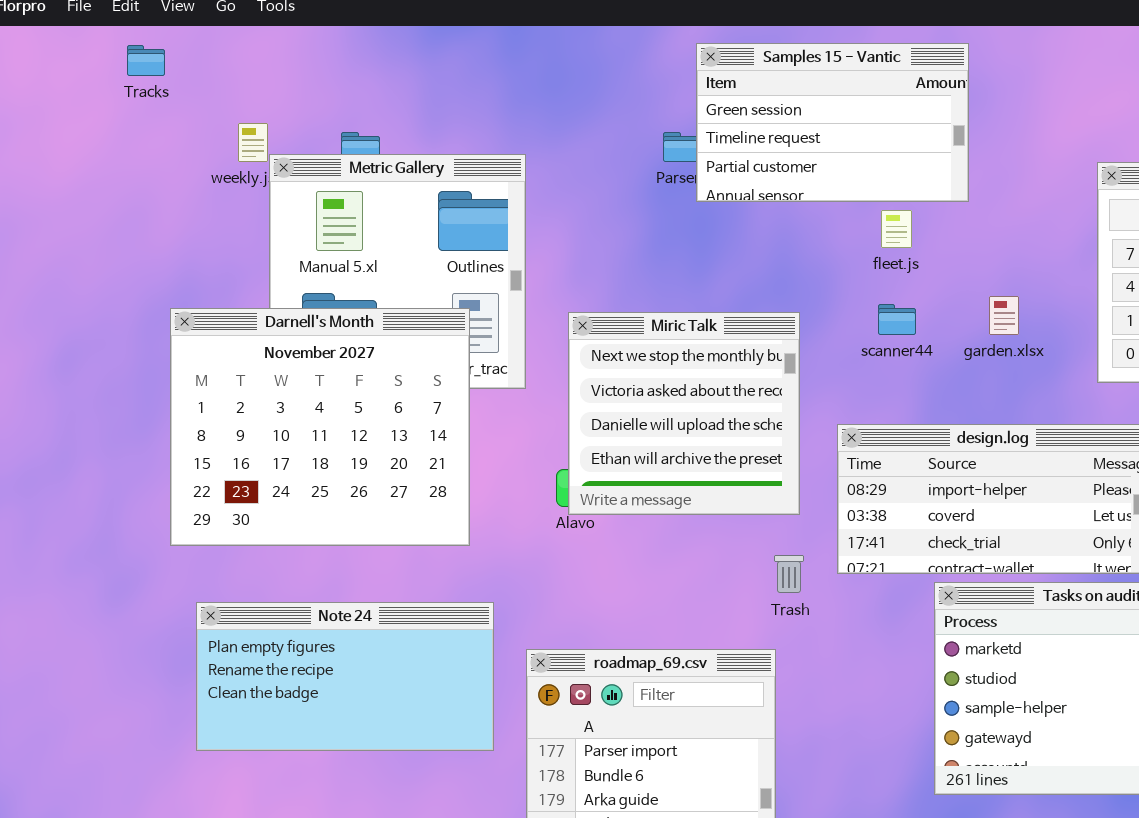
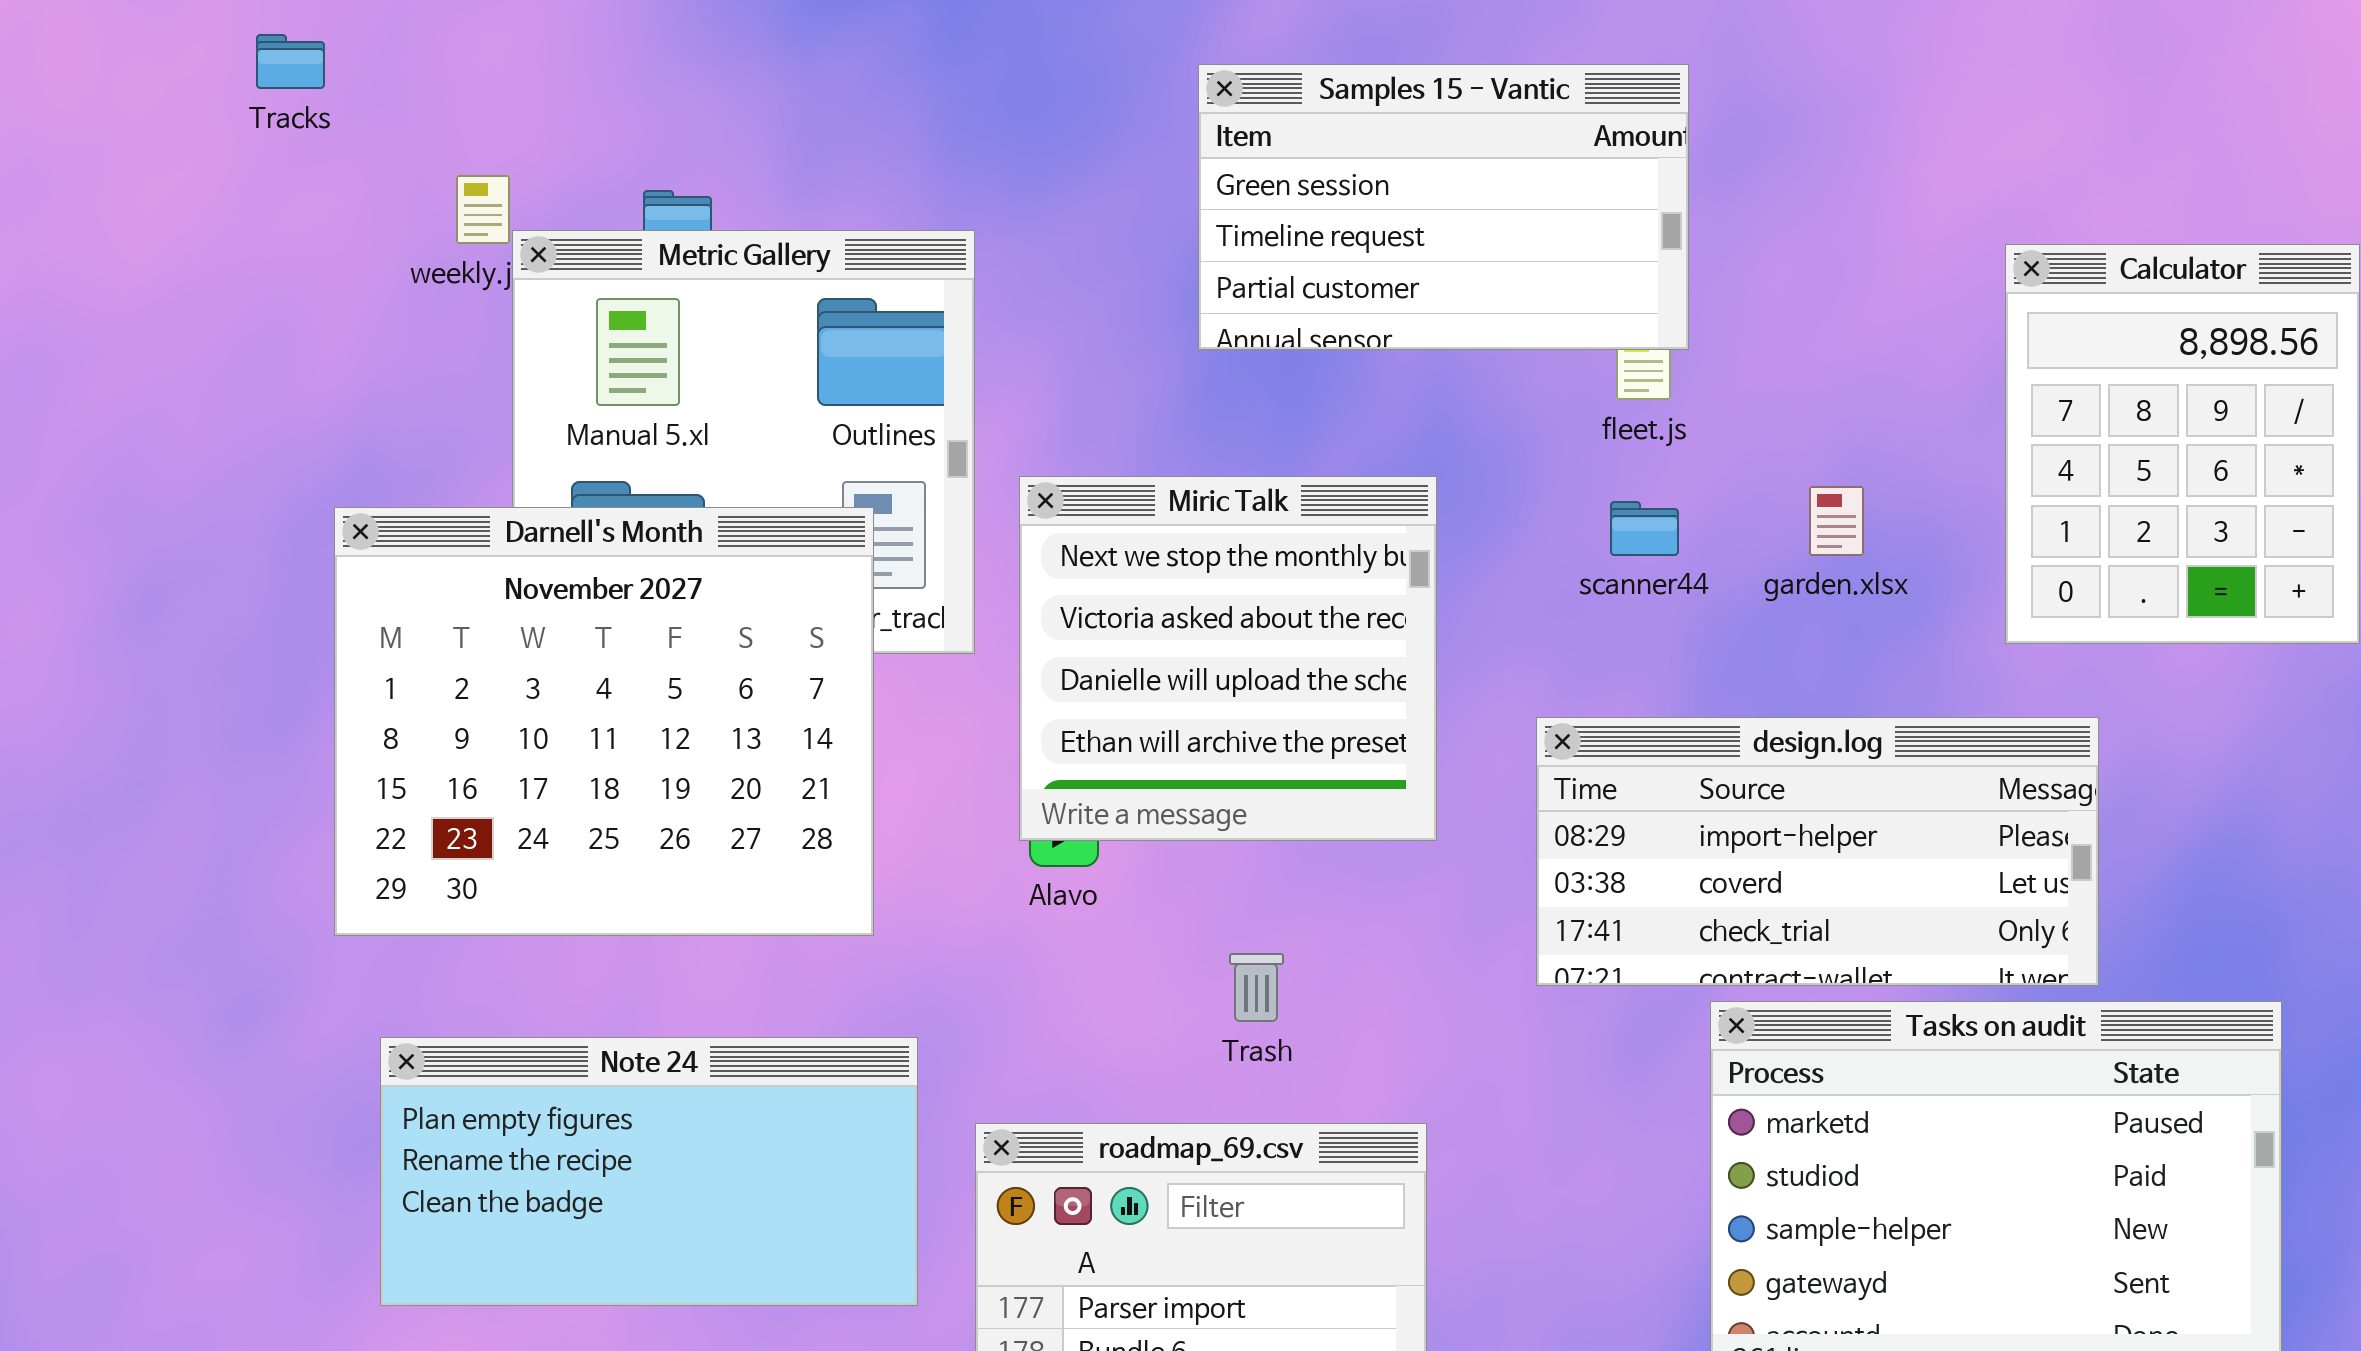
Samples 15 - Vantic: [696,43,969,202] -> [1198,64,1689,350], moved
Miric Talk: [568,312,800,515] -> [1019,476,1437,841], moved
Trash: [774,555,804,593] -> [1229,953,1284,1022], moved

